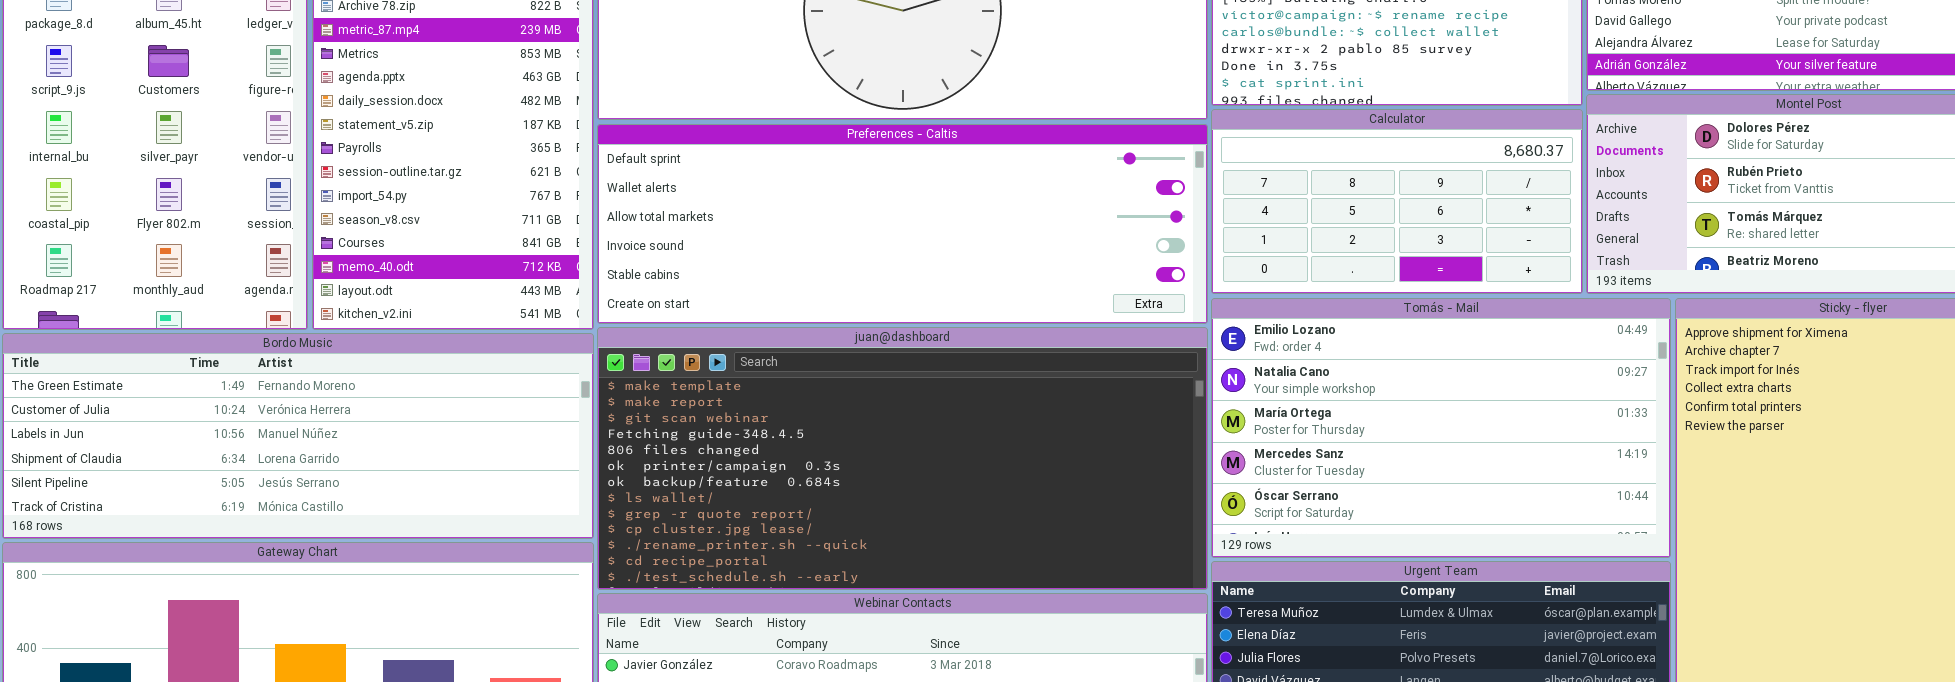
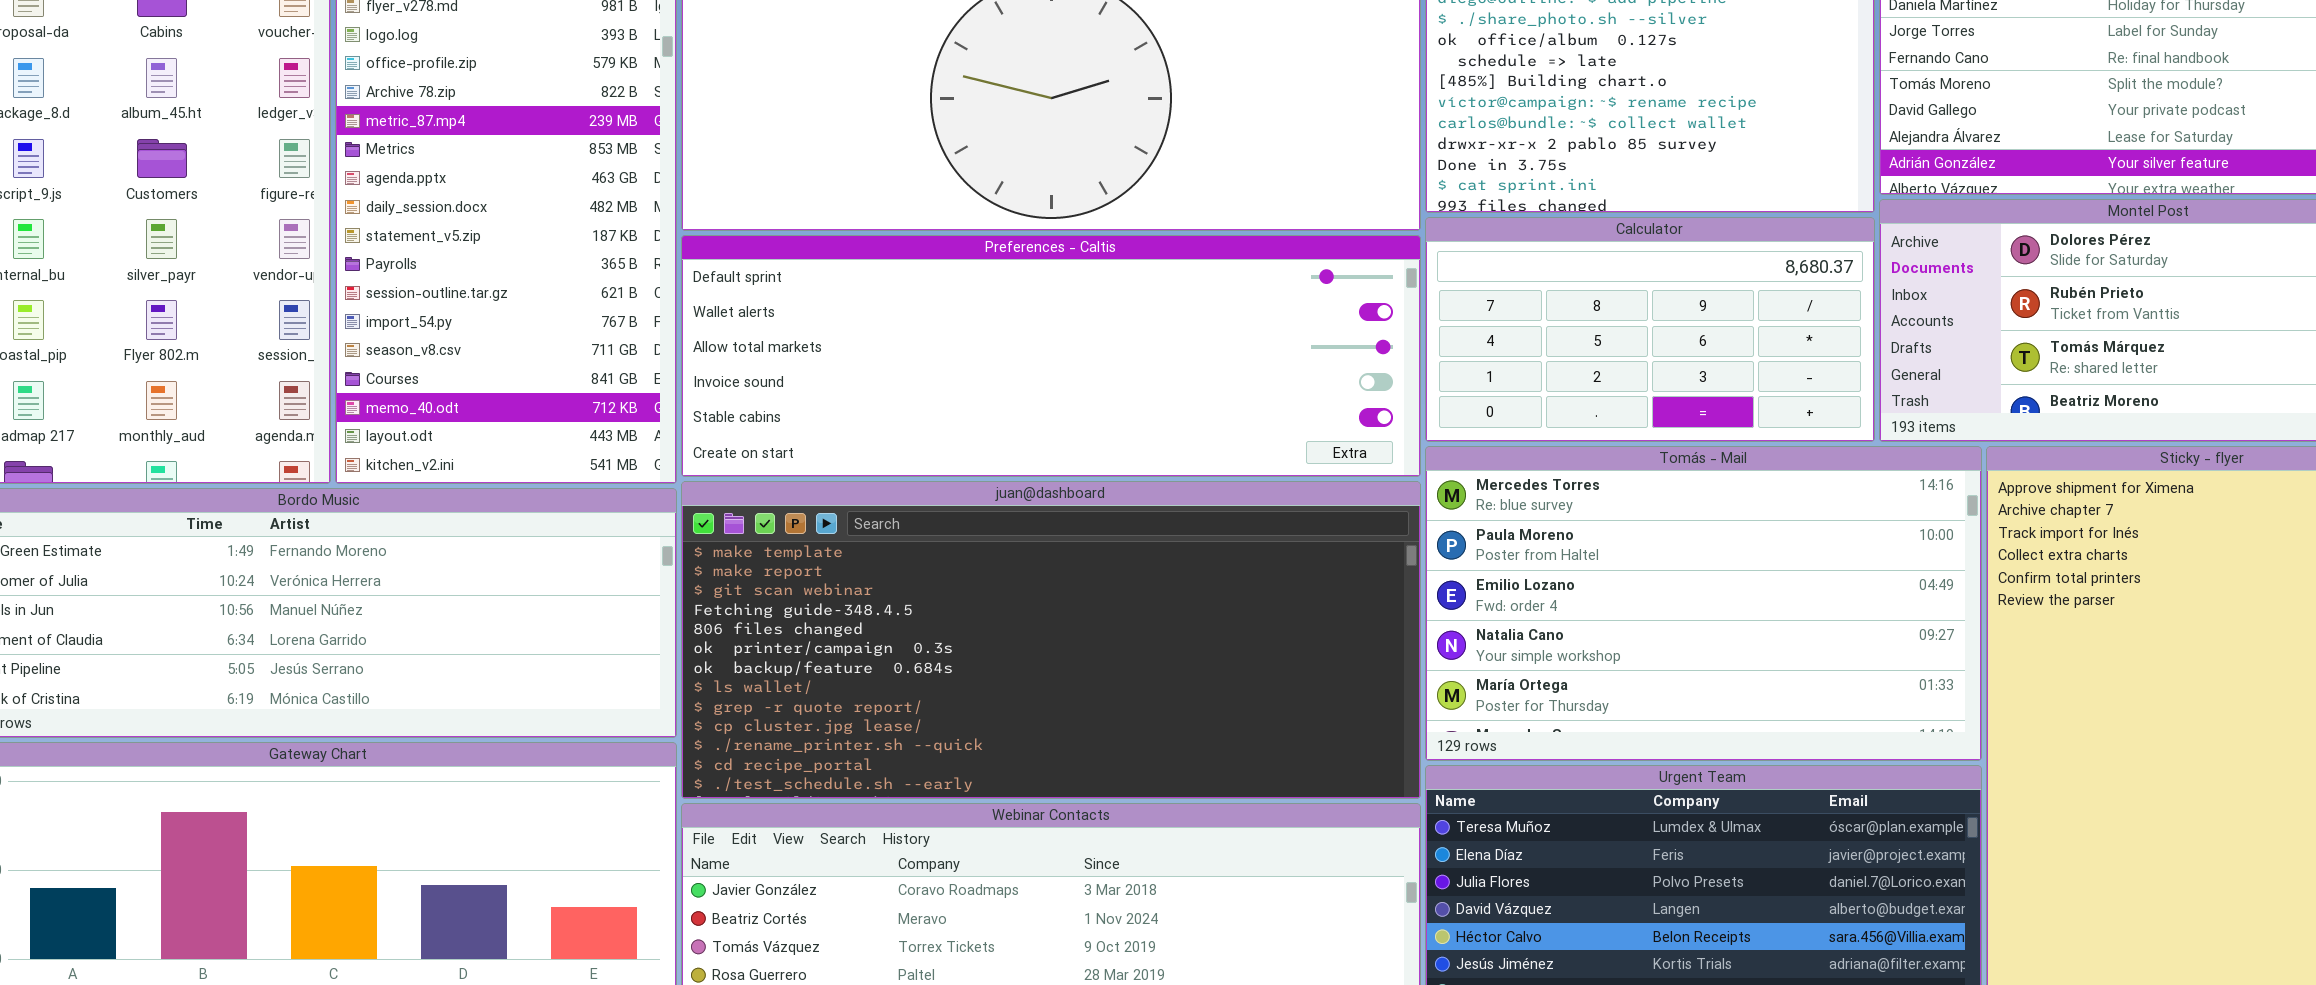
Tomás - Mail: [1211,298,1671,558] -> [1425,446,1982,761], scrolled up 2 rows

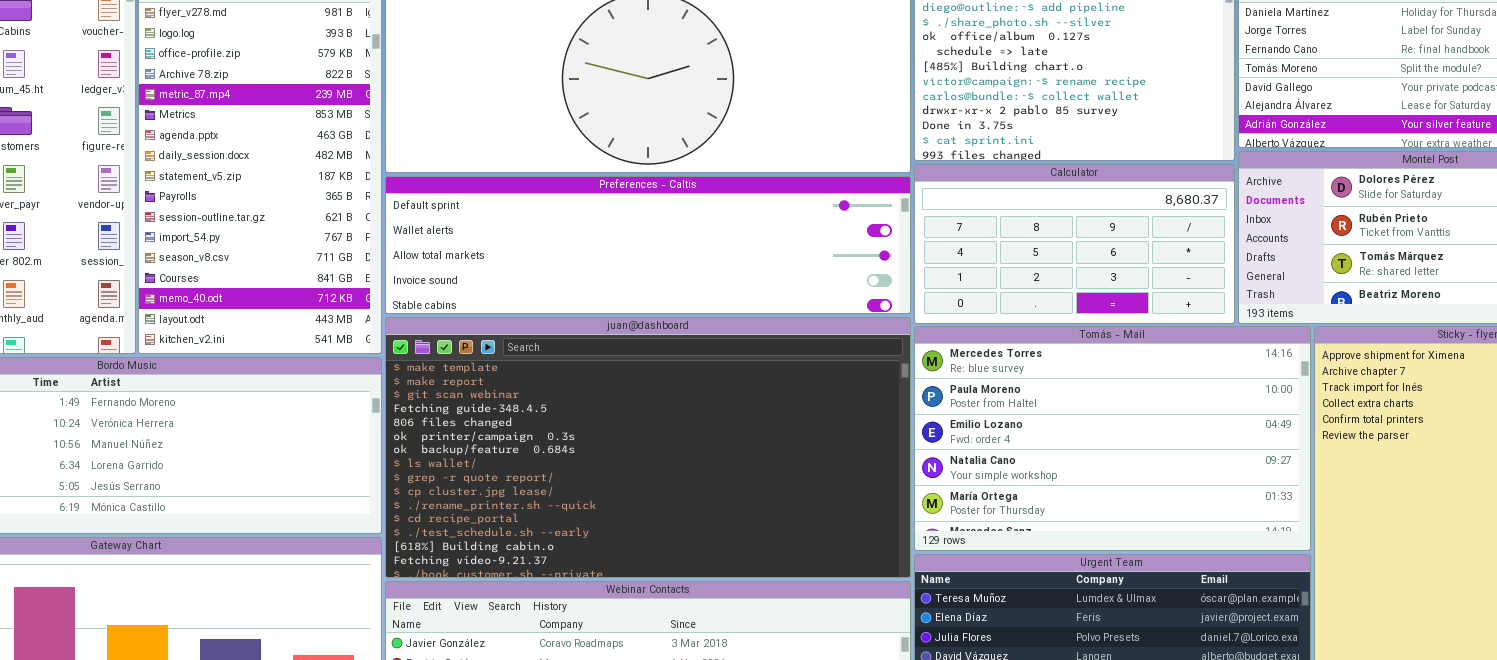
Preferences - Caltis: [681,235,1421,477] -> [385,176,911,314], resized
juan@dashboard: [681,481,1421,799] -> [385,317,911,578], resized

